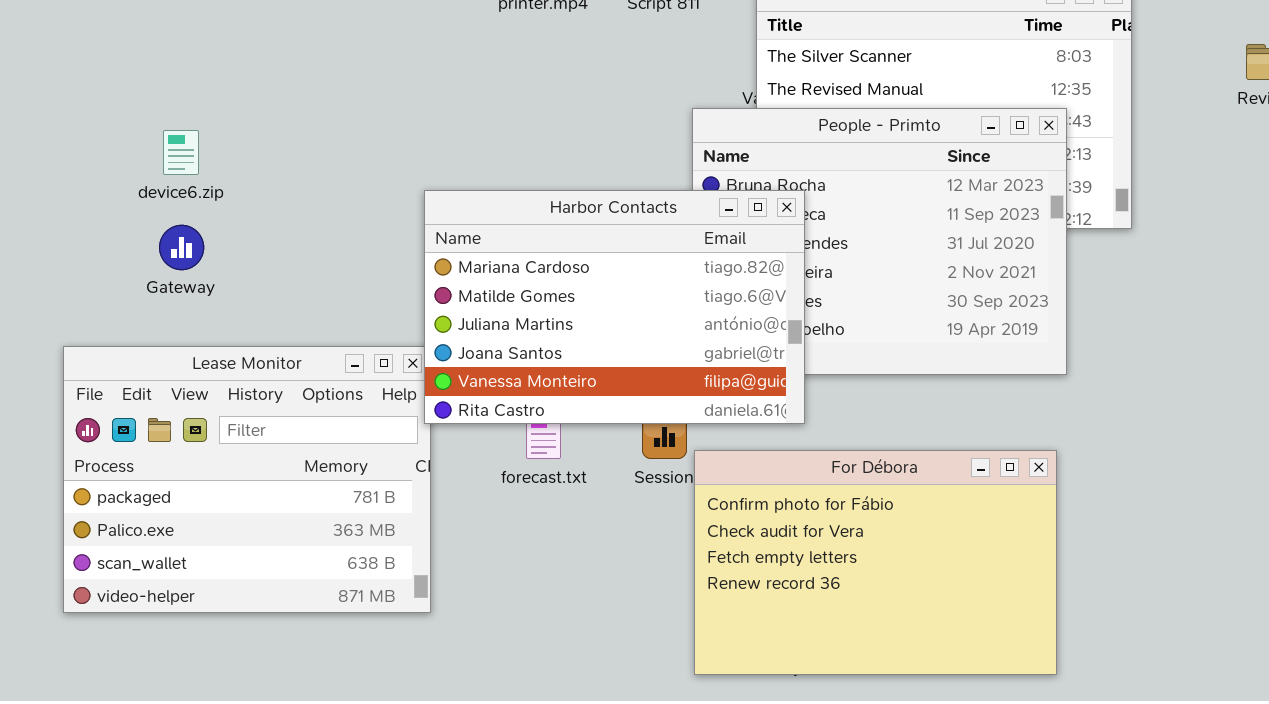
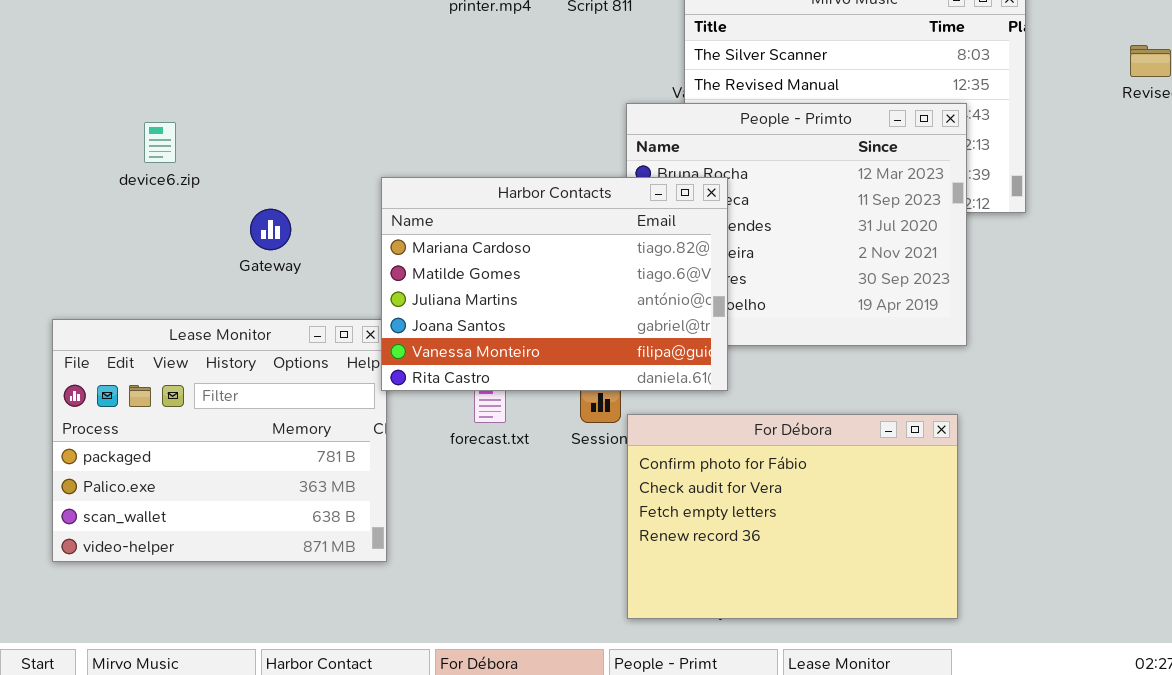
Gateway: [159,225,204,270] -> [250,209,291,250], moved

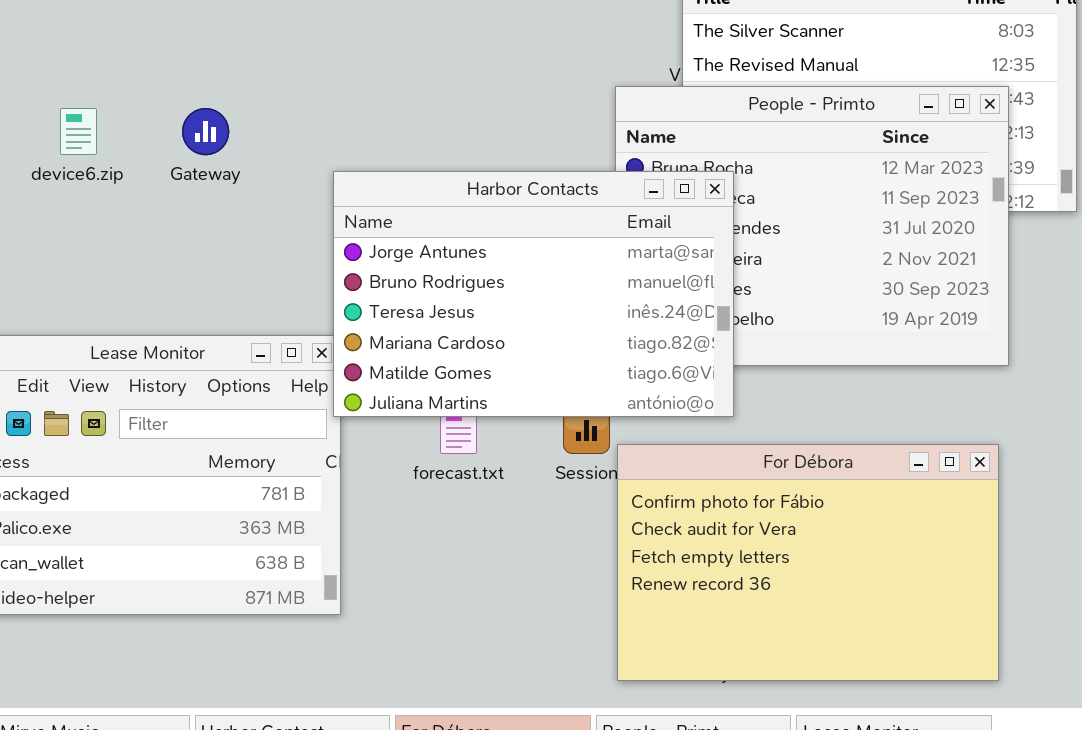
Harbor Contacts: [381,177,728,391] -> [333,171,734,417], scrolled up 3 rows
Gateway: [250,209,291,250] -> [182,108,229,155], moved

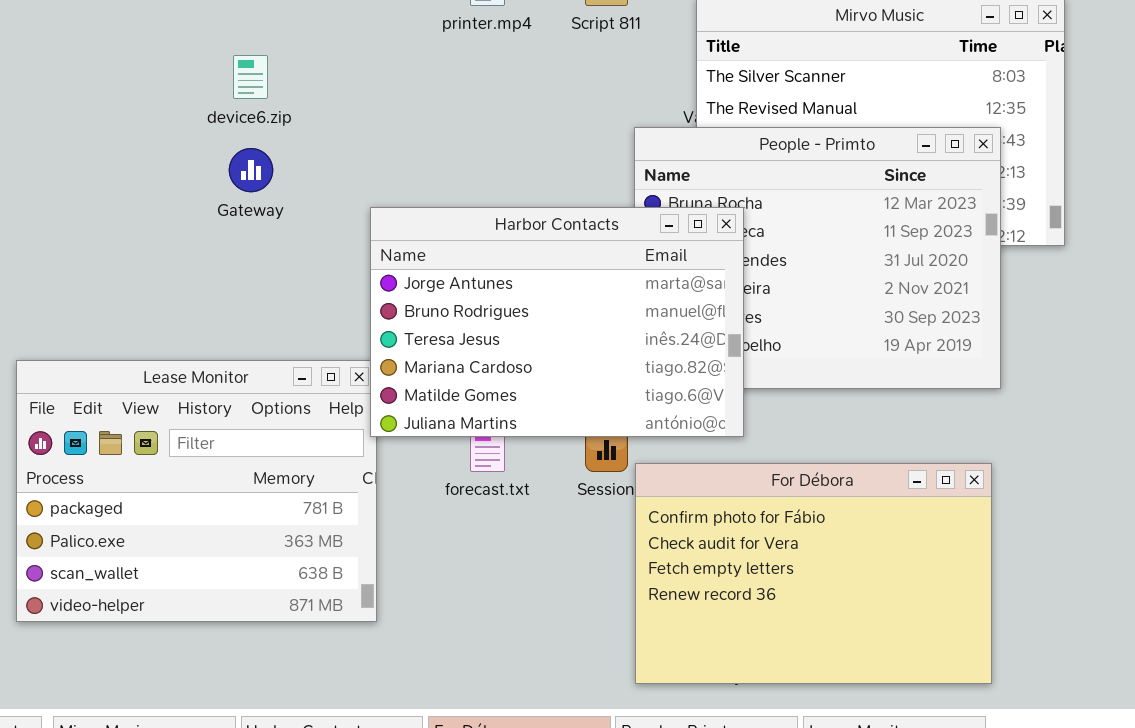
device6.zip: [60,108,97,155] -> [233,55,268,99], moved

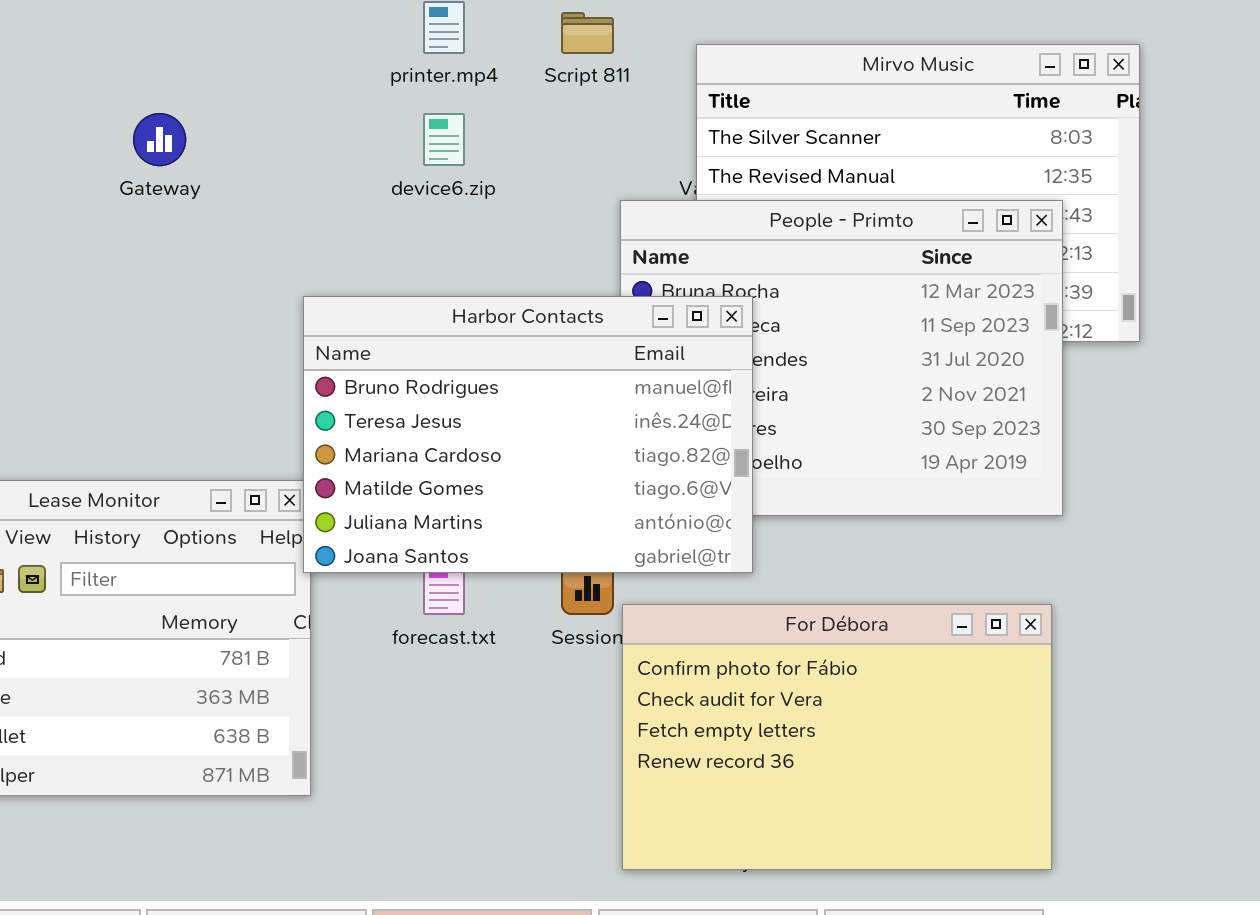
device6.zip: [233,55,268,99] -> [423,113,465,166], moved
Gateway: [229,148,273,192] -> [133,113,186,166], moved
Harbor Contacts: [370,207,744,437] -> [303,296,753,573], scrolled down 1 row

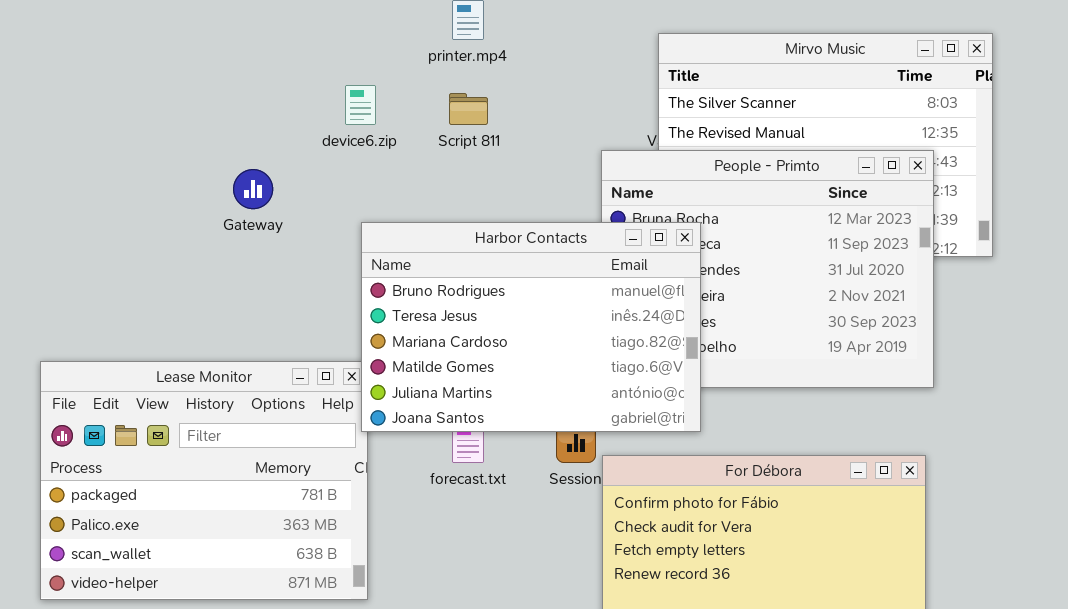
Script 811: [561,12,614,54] -> [449,93,488,125], moved
Gateway: [133,113,186,166] -> [233,169,273,209], moved
device6.zip: [423,113,465,166] -> [345,85,376,125], moved

